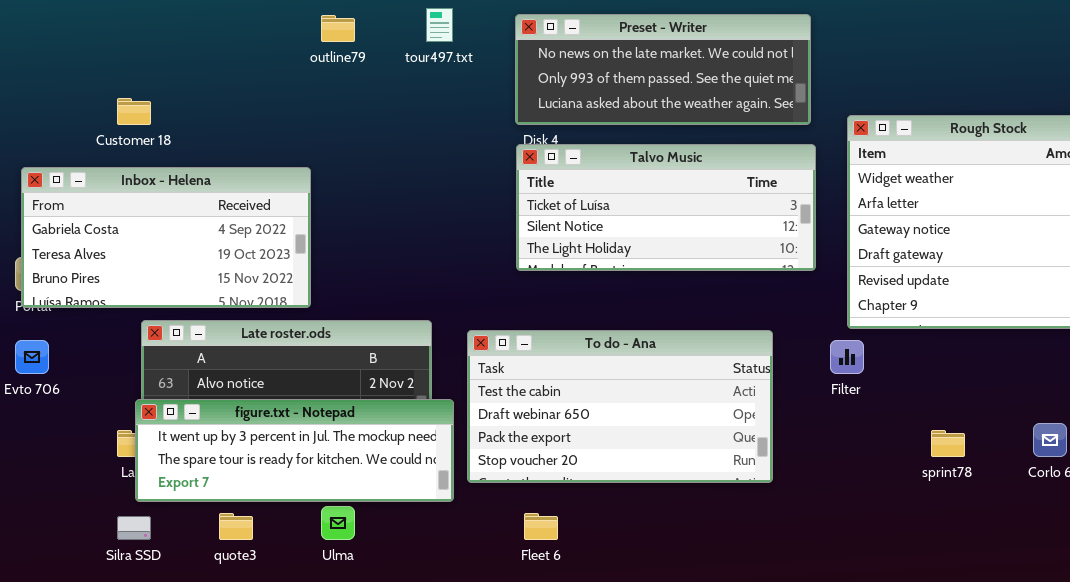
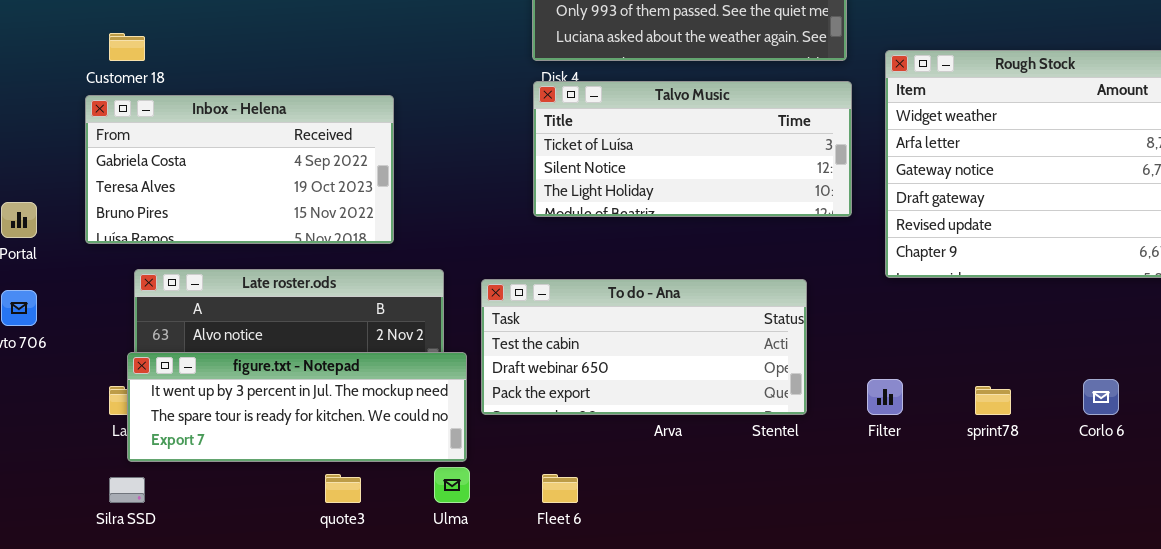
Inbox - Helena: [21,167,311,308] -> [85,95,394,244], moved
To do - Ana: [467,330,773,483] -> [481,279,807,415], resized
Filter: [830,340,864,374] -> [867,379,903,415], moved
Ulma: [321,506,355,540] -> [434,467,470,503], moved
quote3: [219,513,253,540] -> [325,474,361,503], moved

